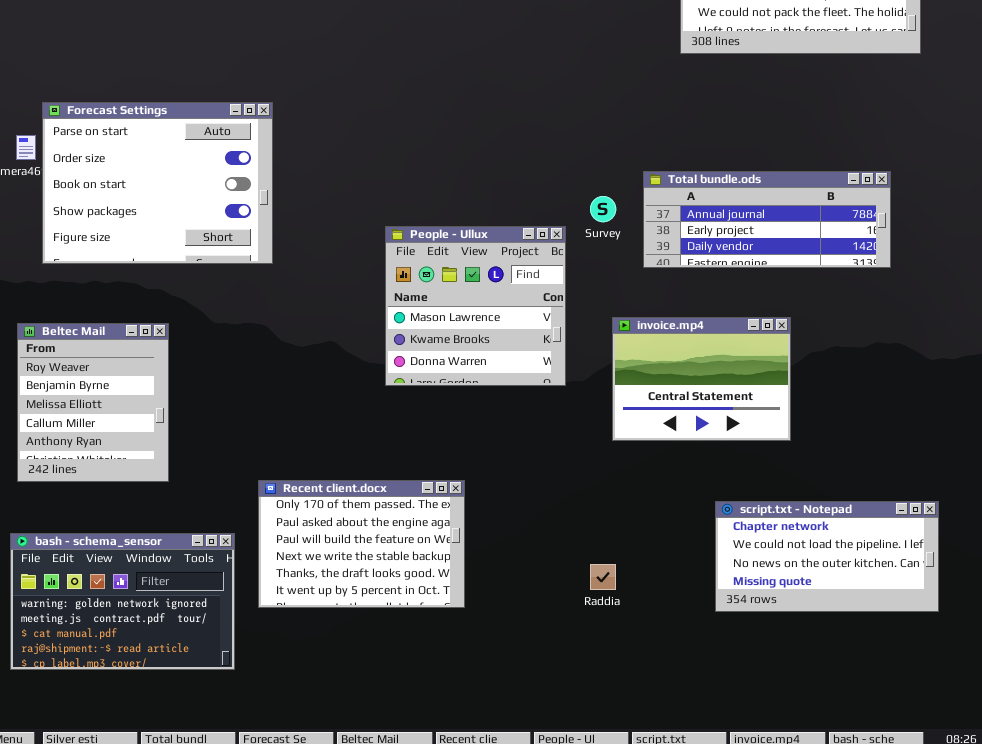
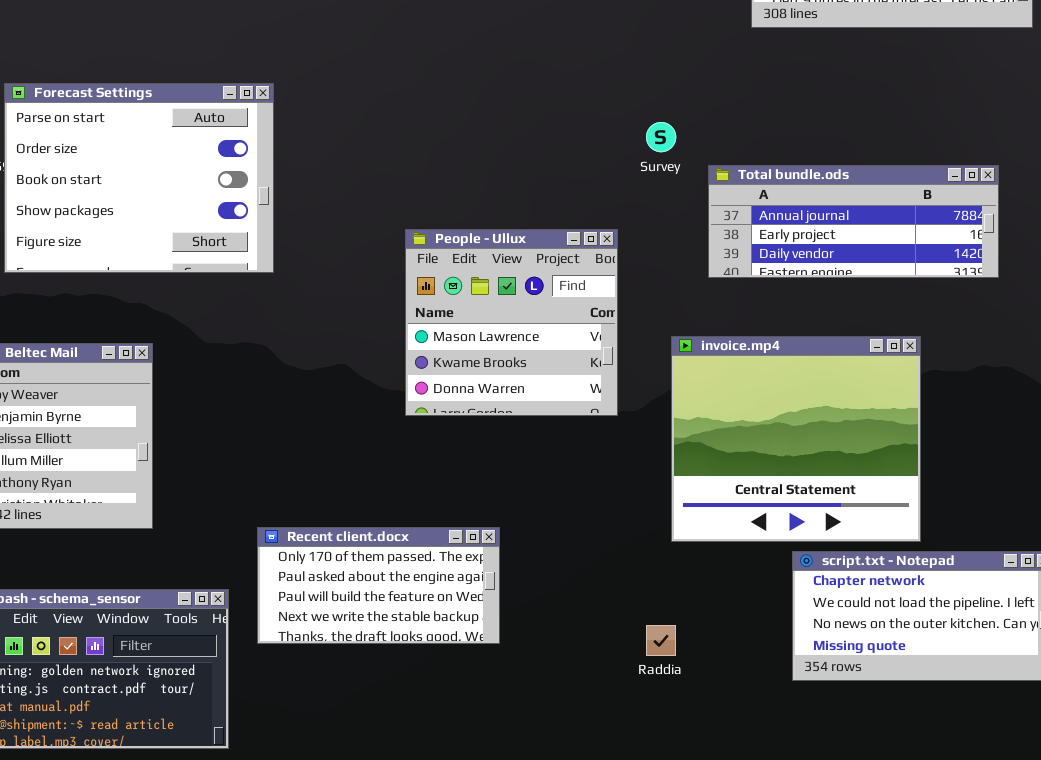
Survey: [590,196,616,222] -> [646,122,676,152], moved
invoice.mp4: [612,317,791,441] -> [671,336,921,542], resized
Recent client.docx: [258,480,465,608] -> [257,527,500,644], resized

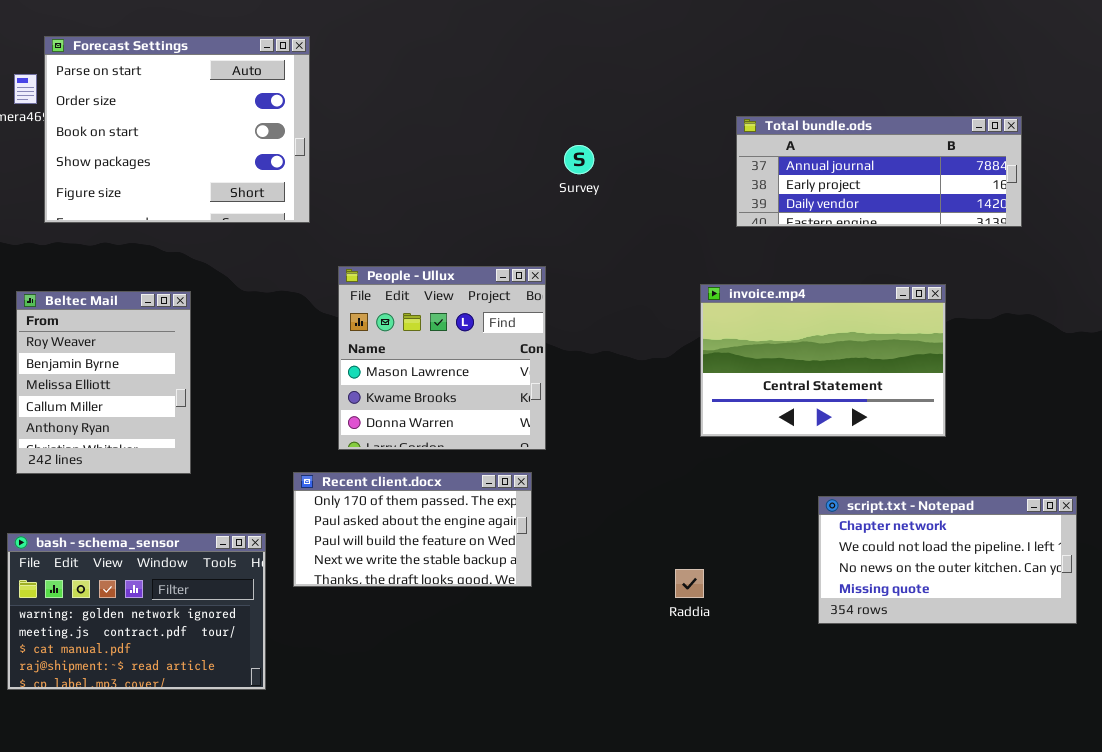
Survey: [646,122,676,152] -> [564,145,594,174], moved
People - Ullux: [405,229,618,416] -> [338,266,546,450], moved
invoice.mp4: [671,336,921,542] -> [700,284,946,437], resized

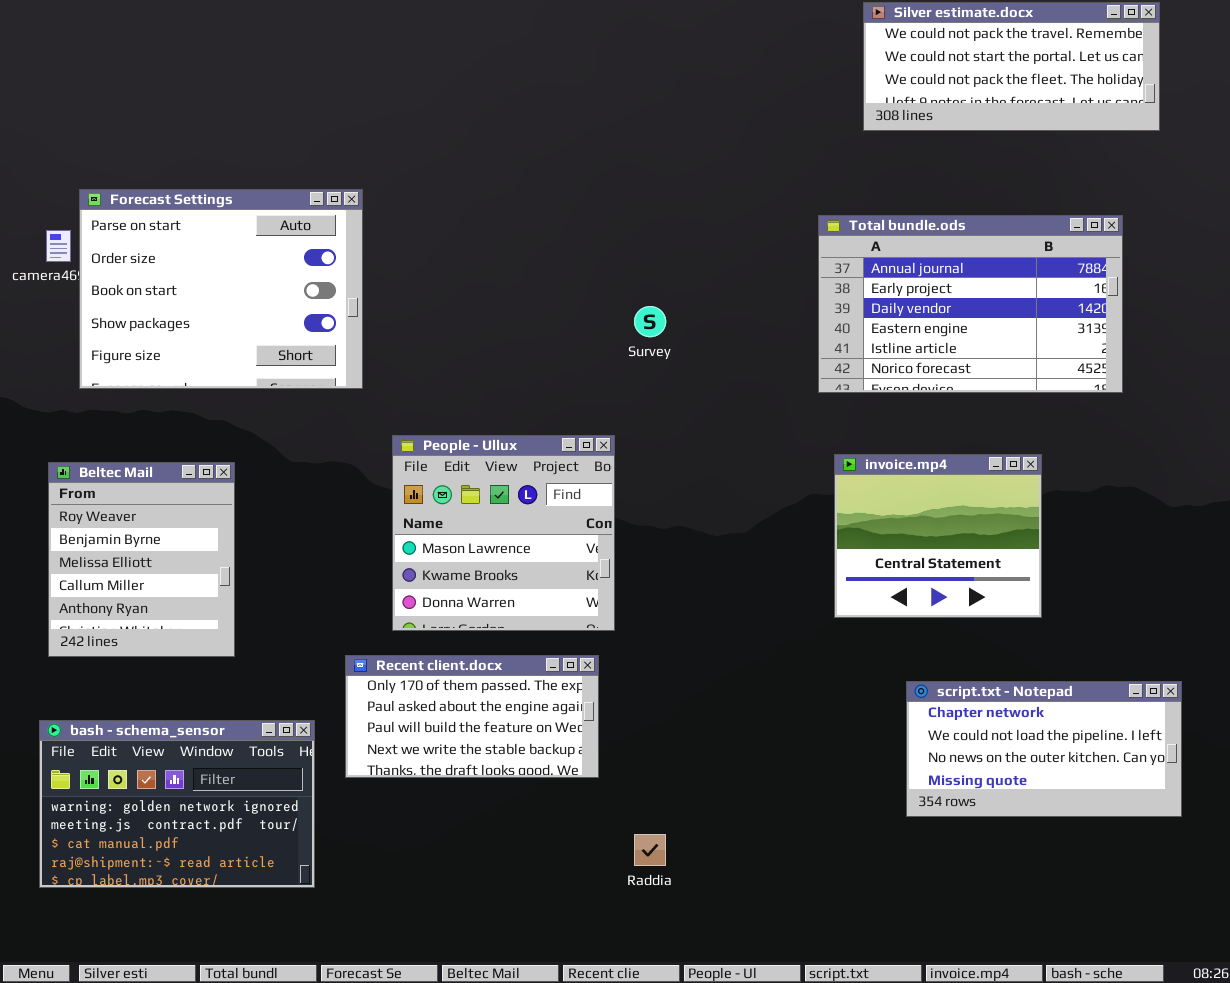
Total bundle.ods: [736,116,1022,227] -> [818,215,1123,393], resized
invoice.mp4: [700,284,946,437] -> [834,454,1042,618], resized
Raddia: [675,569,704,598] -> [634,834,666,866], moved

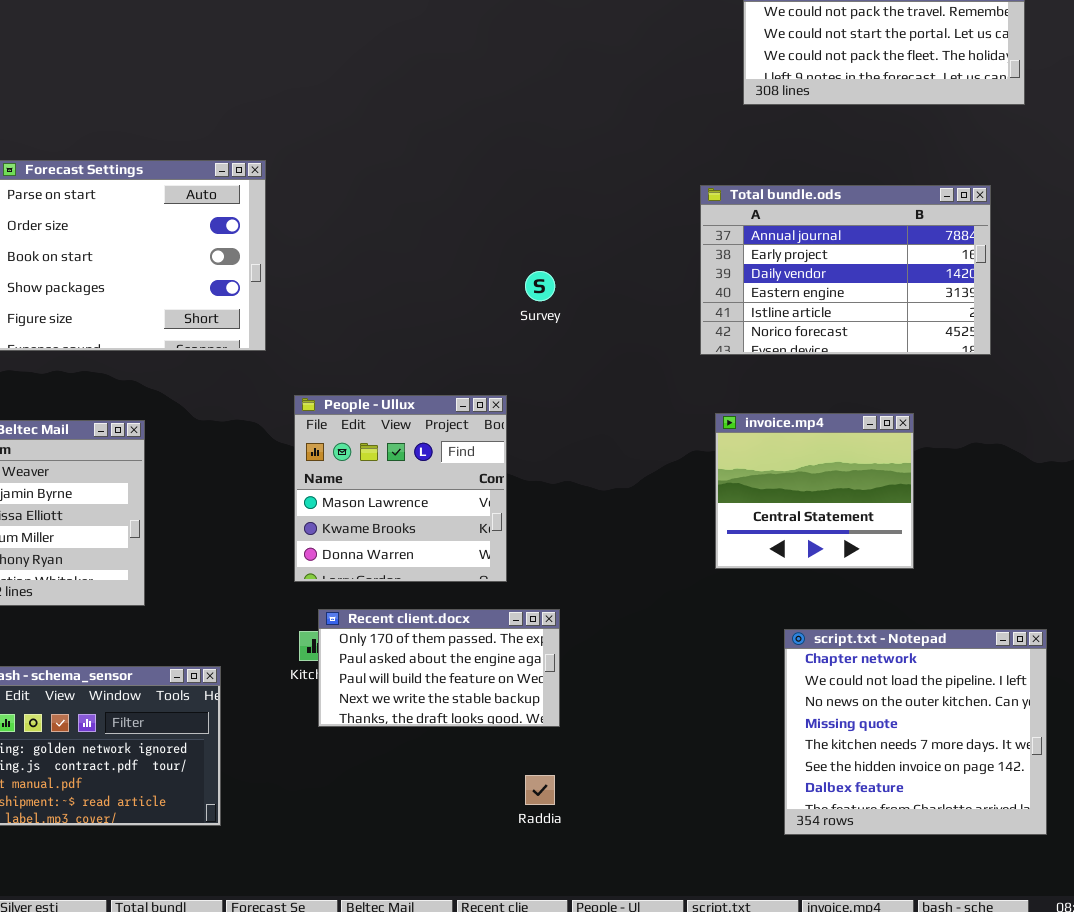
Recent client.docx: [345,655,599,778] -> [318,609,560,727], moved
script.txt - Notepad: [906,681,1182,817] -> [784,629,1047,835], resized

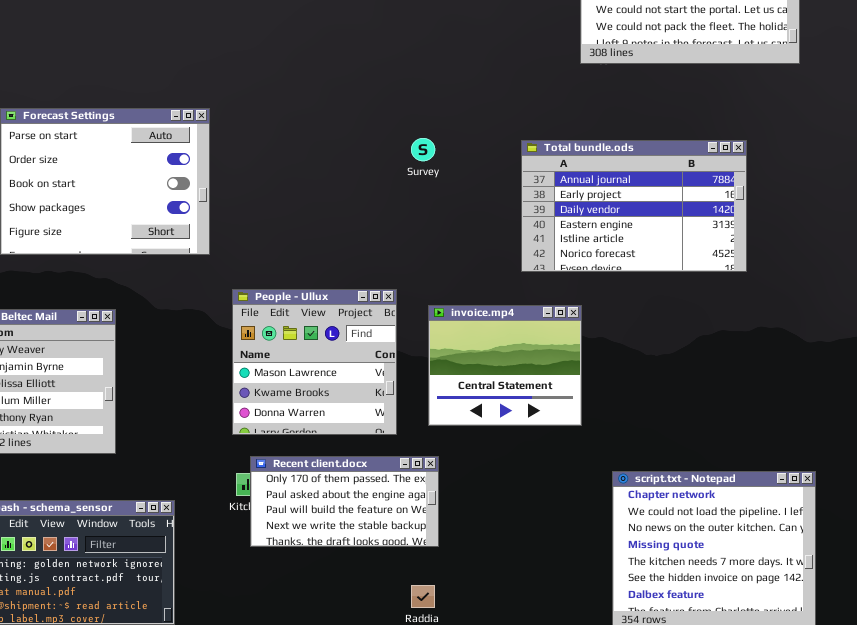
Total bundle.ods: [700,185,991,355] -> [521,140,747,272], moved
Survey: [525,271,555,301] -> [411,138,435,161], moved
invoice.mp4: [715,413,914,569] -> [428,305,582,426], moved

